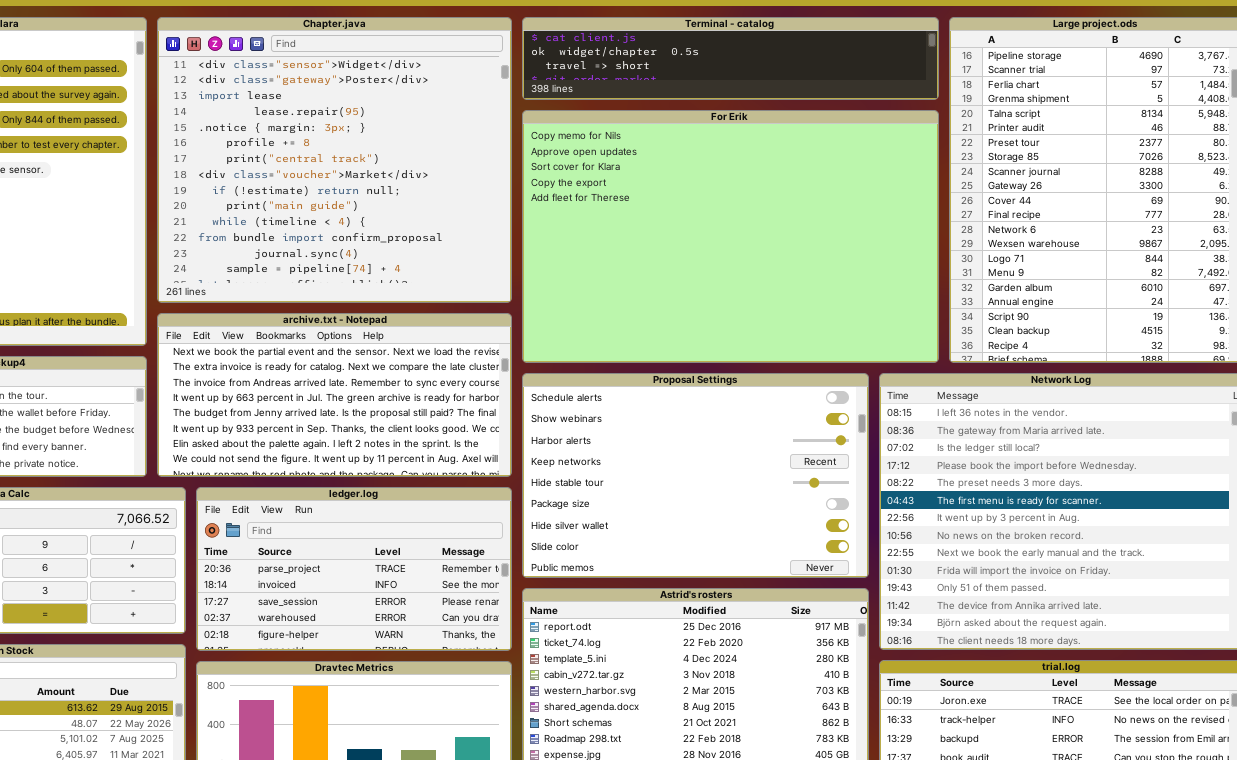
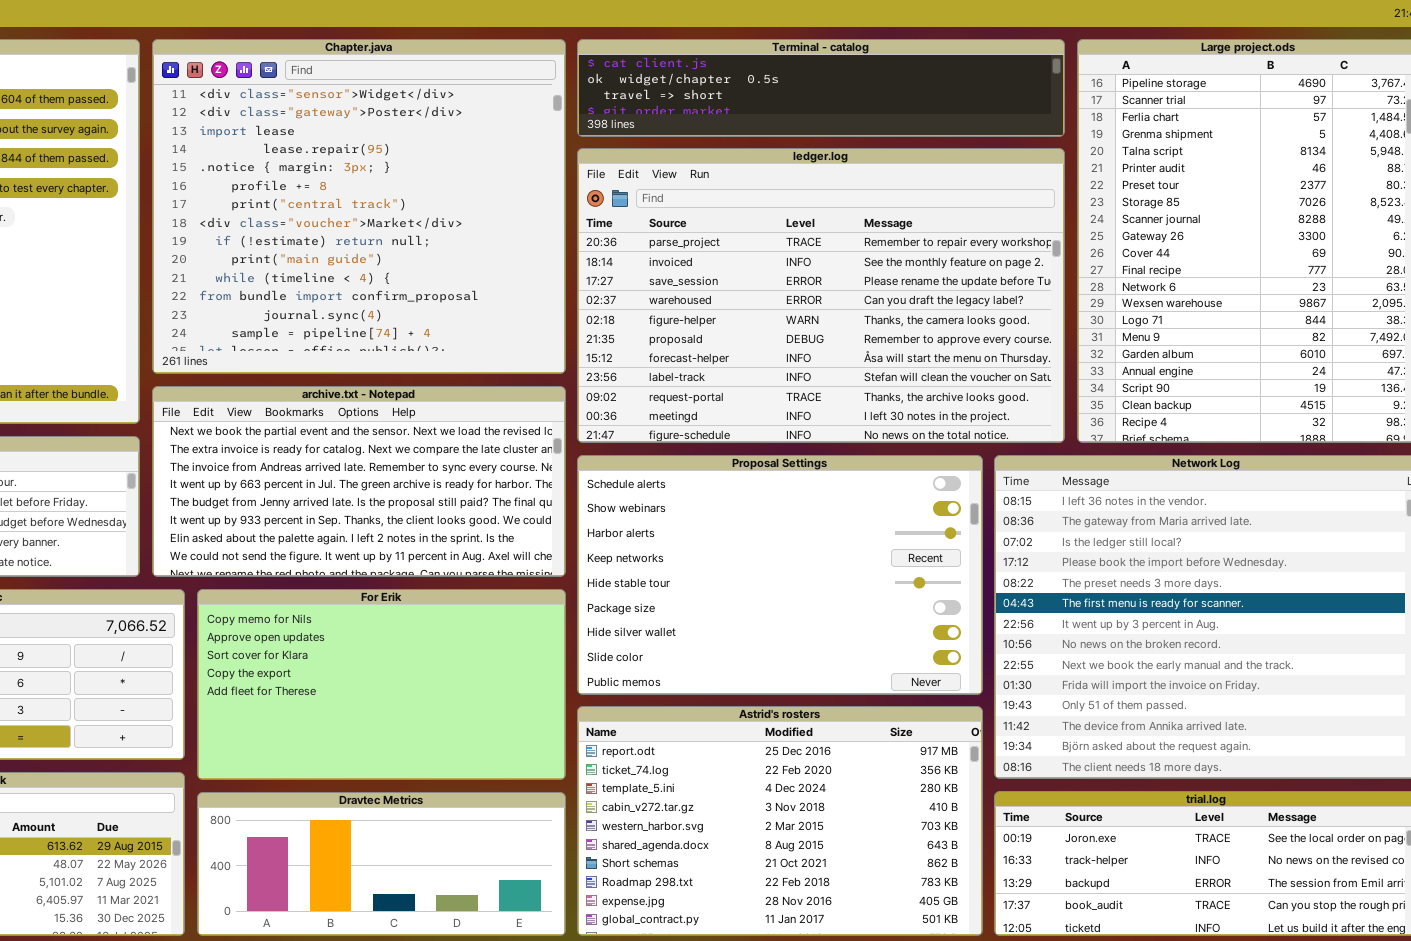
For Erik: [522,110,939,363] -> [197,589,566,780], moved, resized
ledger.log: [196,487,512,651] -> [577,148,1065,443], moved, resized

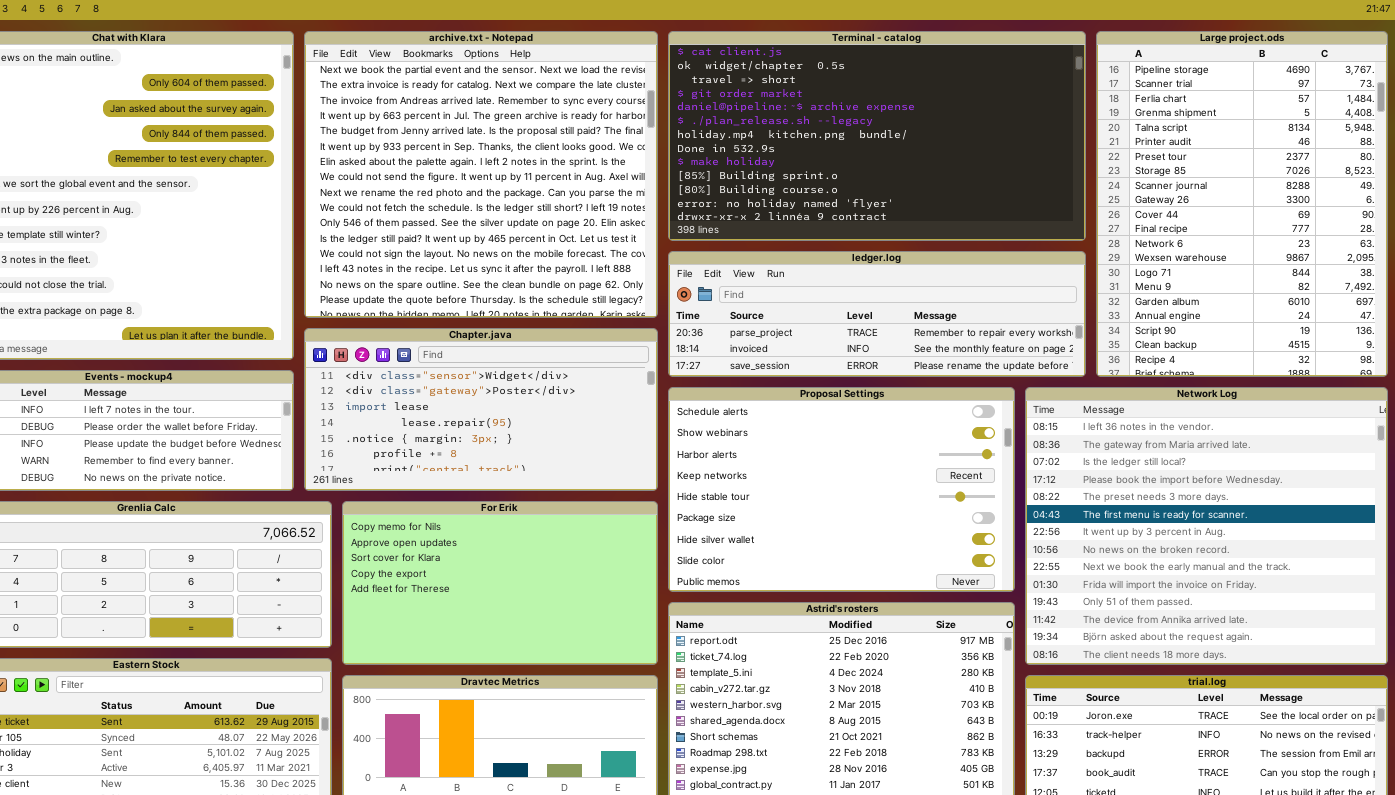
Chapter.java: [152,39,566,374] -> [304,328,658,491], moved, resized
Terminal - catalog: [577,39,1065,137] -> [668,31,1086,241], resized
ledger.log: [577,148,1065,443] -> [668,251,1086,377], resized
archive.txt - Notepad: [152,386,566,577] -> [304,31,658,318], moved, resized

